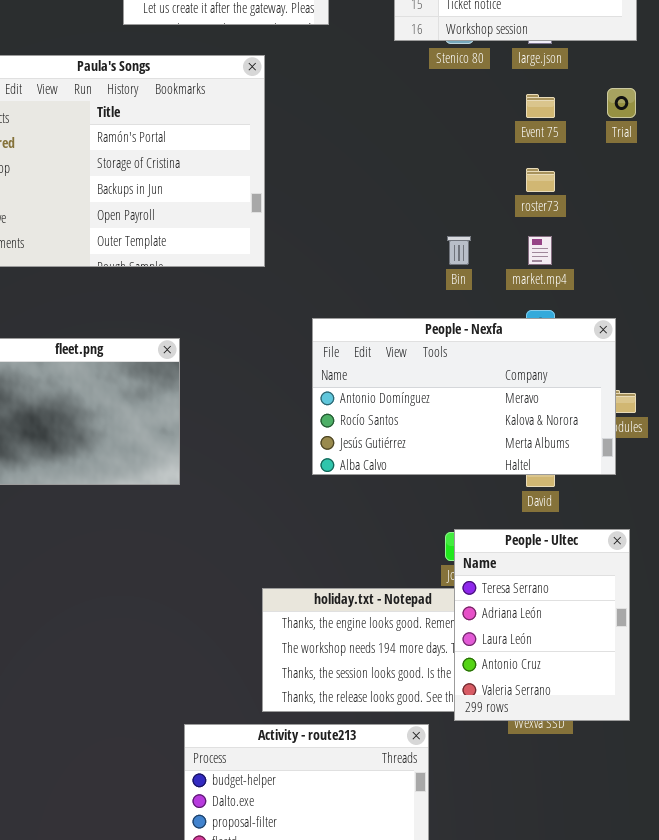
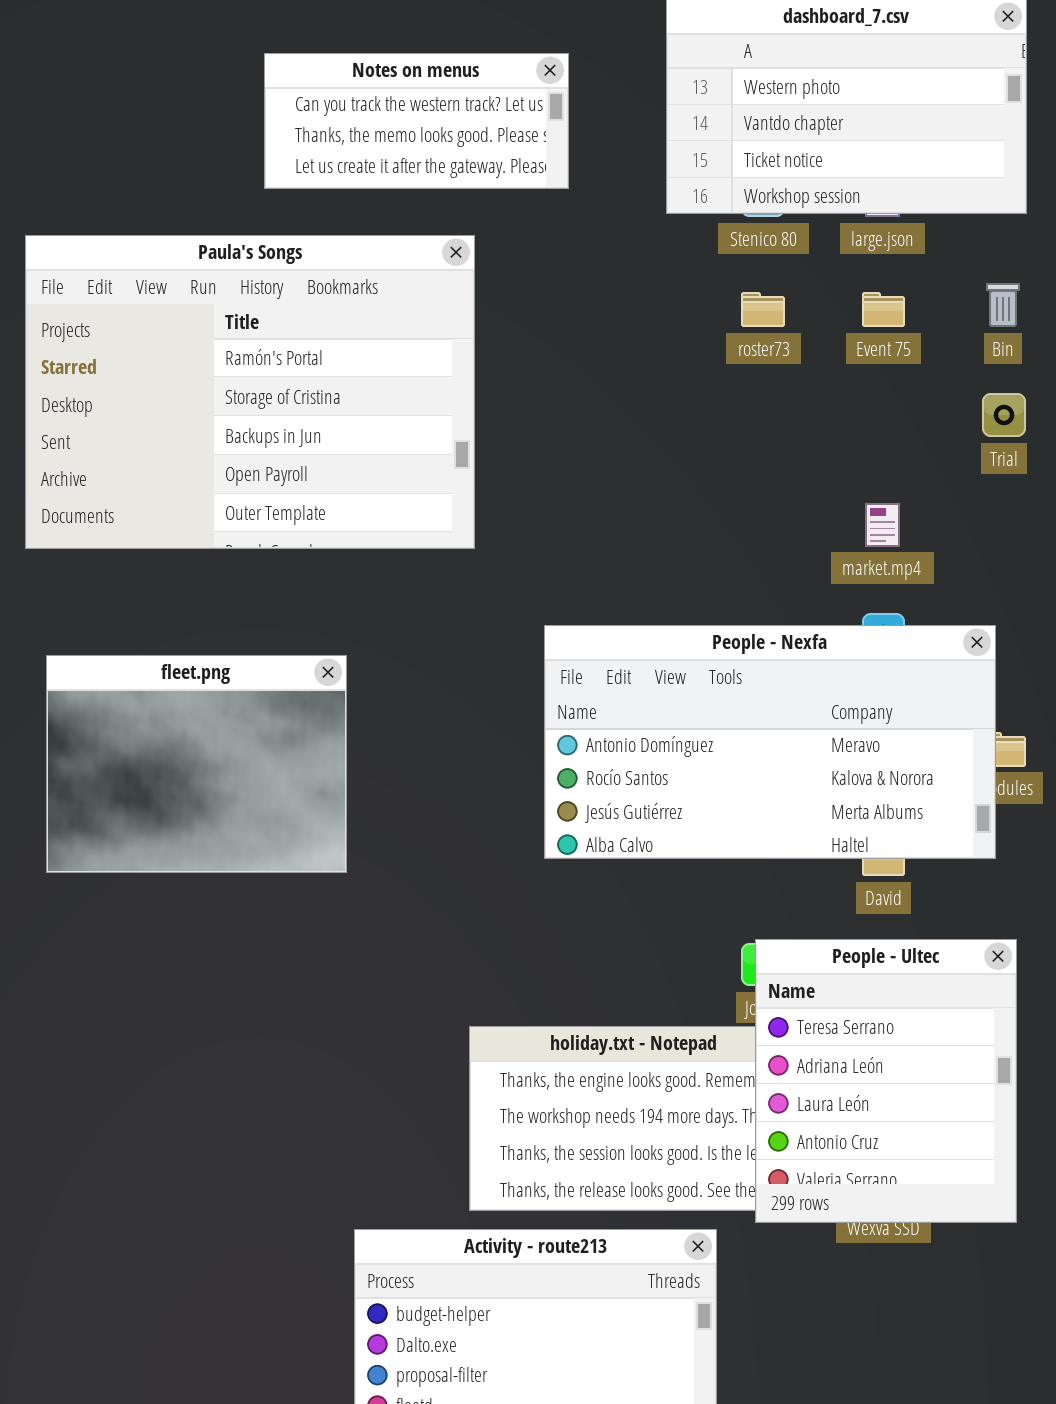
Trial: [607,88,636,118] -> [982,393,1026,437], moved
roster73: [526,168,555,192] -> [741,292,785,327], moved
Bin: [447,236,471,265] -> [986,283,1020,327], moved

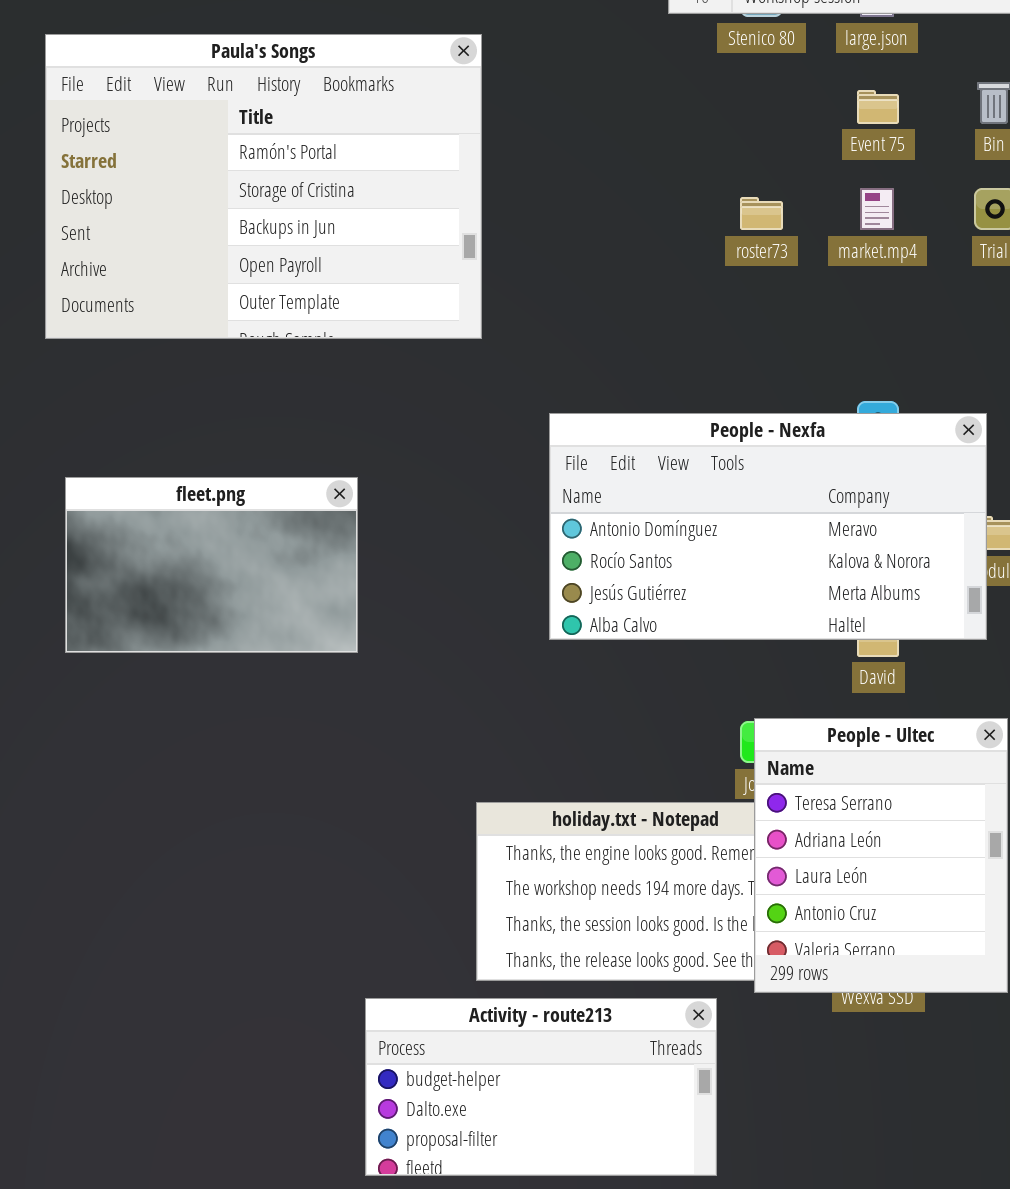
roster73: [741,292,785,327] -> [740,197,783,230], moved
market.mp4: [865,503,900,547] -> [860,188,894,230], moved
fleet.png: [46,655,347,873] -> [65,477,358,653], resized

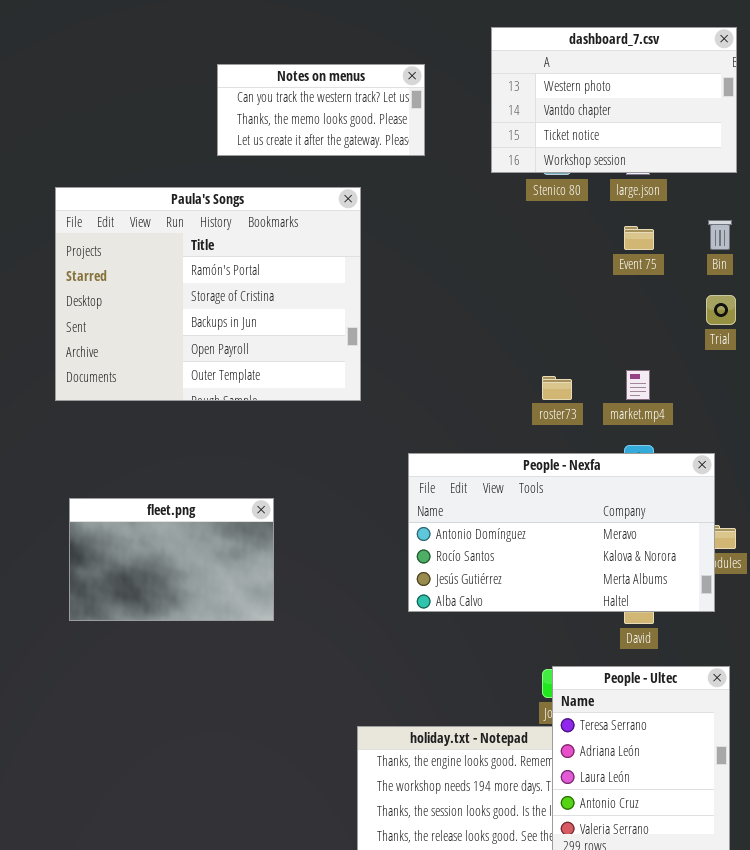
market.mp4: [860,188,894,230] -> [626,370,650,400], moved
roster73: [740,197,783,230] -> [542,376,572,400], moved

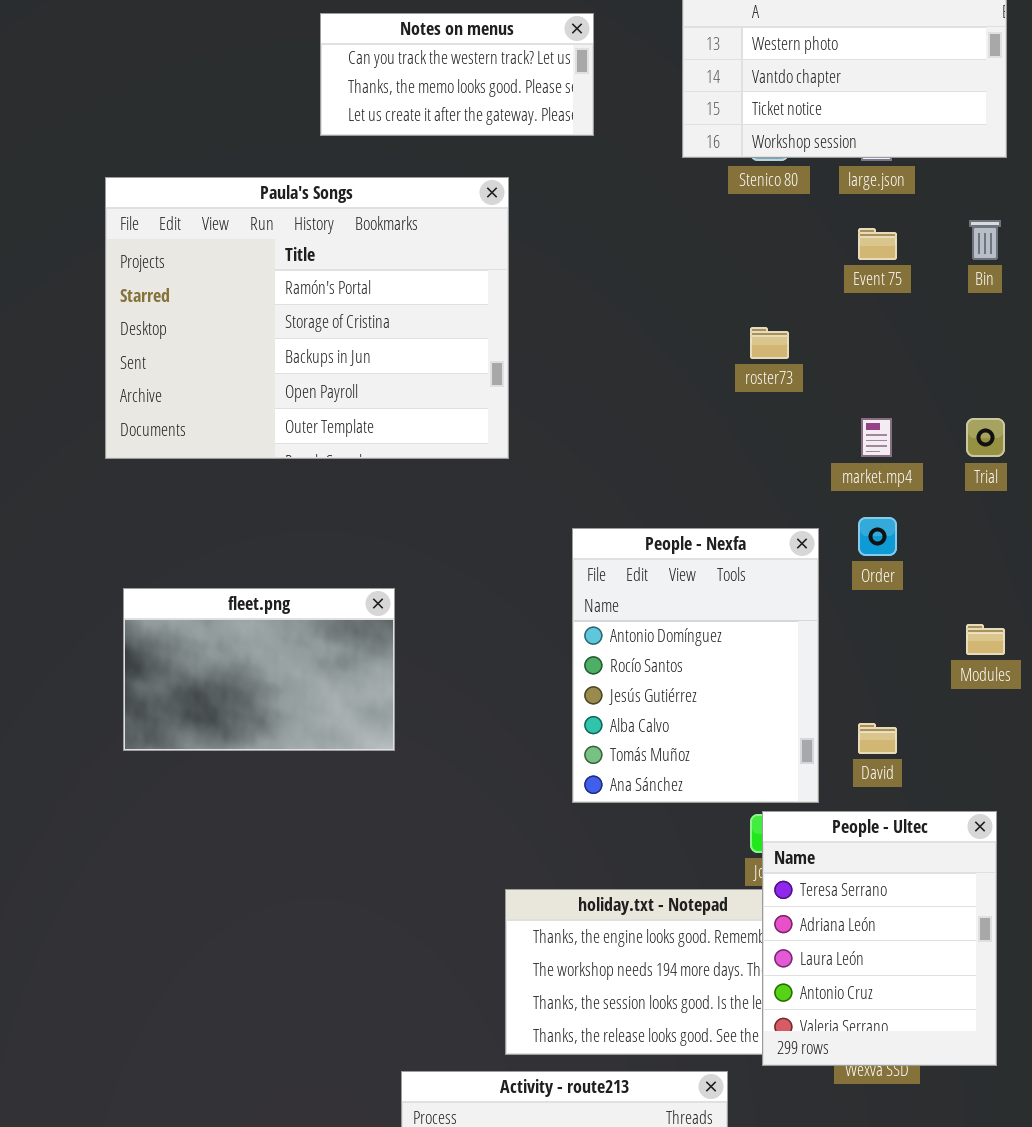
Trial: [706,295,736,325] -> [966,418,1005,457], moved
roster73: [542,376,572,400] -> [750,327,789,359], moved
People - Nexfa: [408,453,715,612] -> [572,528,819,803], resized

